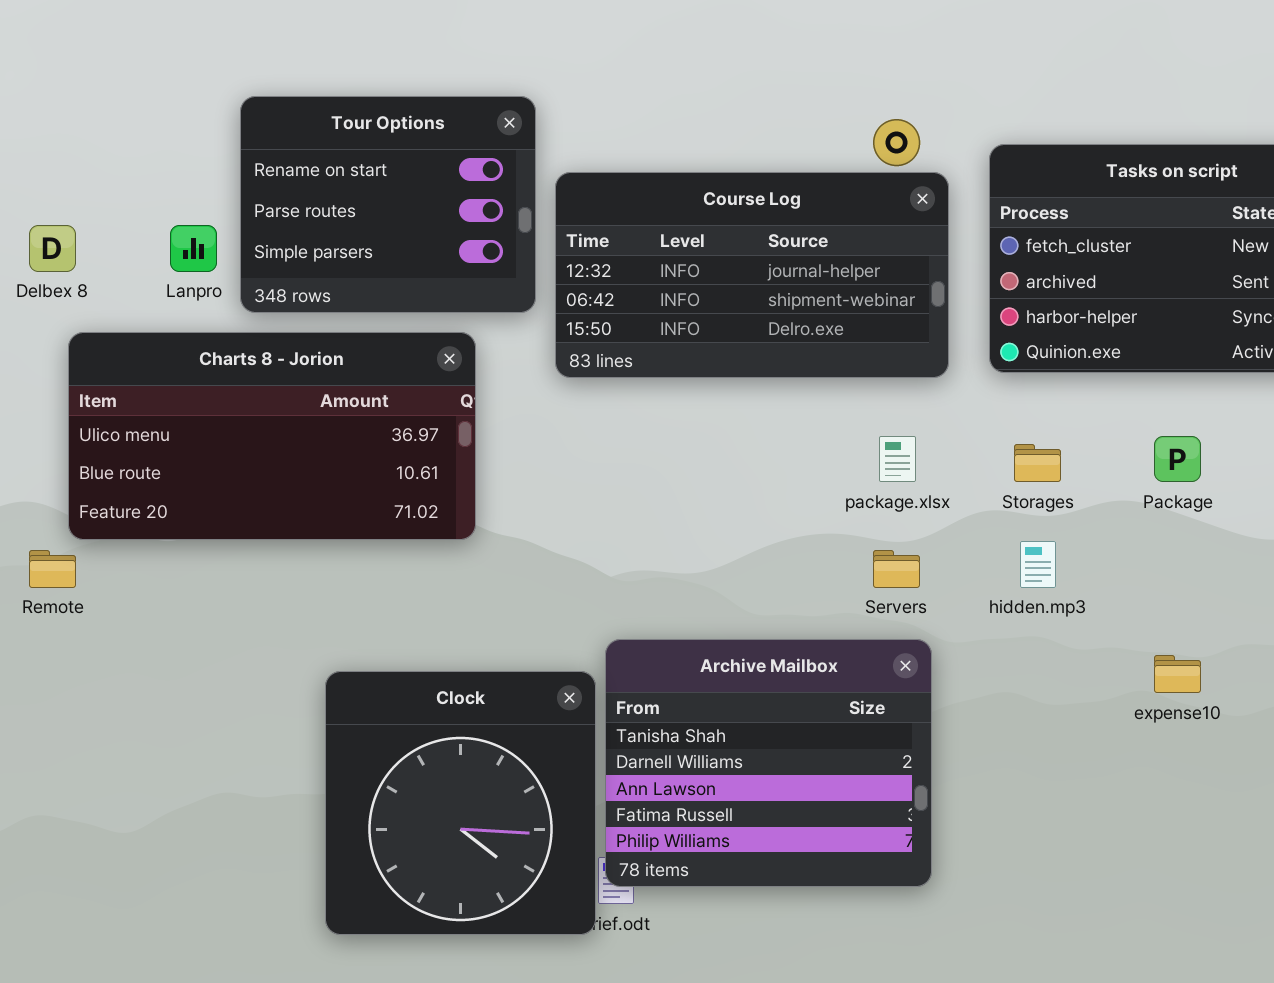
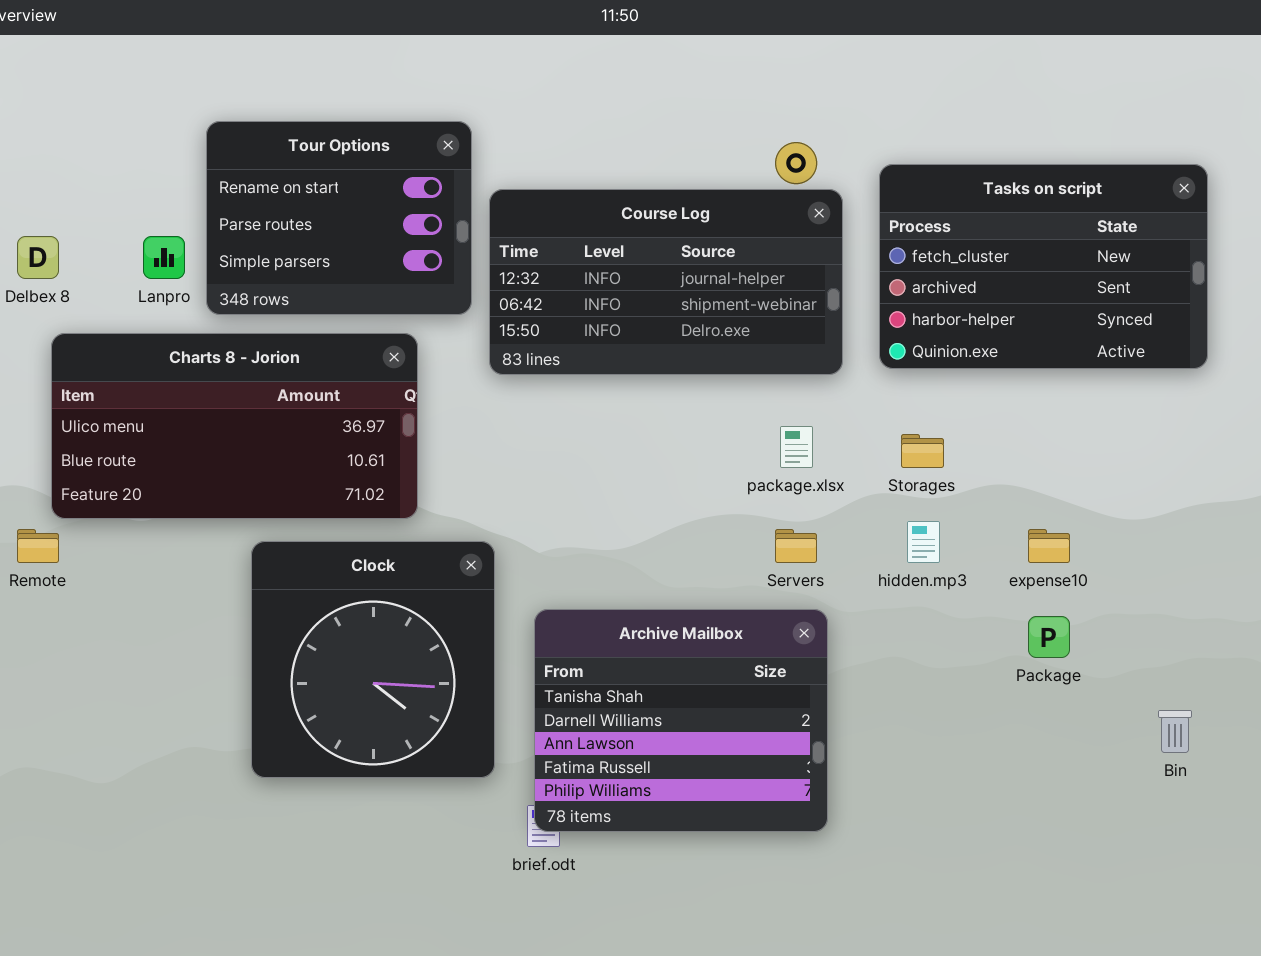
Package: [1154,436,1201,482] -> [1028,616,1070,658], moved
expense10: [1154,655,1201,693] -> [1028,529,1070,563], moved
Clock: [325,671,596,935] -> [251,541,495,778], moved

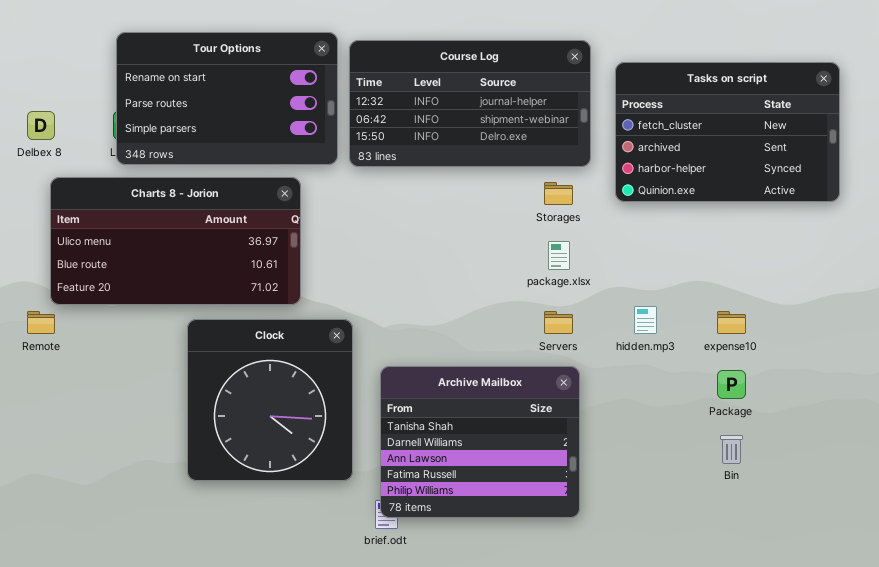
Tour Options: [206,121,472,315] -> [116,32,338,165], resized
Course Log: [489,189,843,375] -> [349,40,591,167], moved
Storages: [901,434,944,468] -> [544,182,573,205], moved
Bin: [1158,710,1192,753] -> [720,435,743,464], moved

